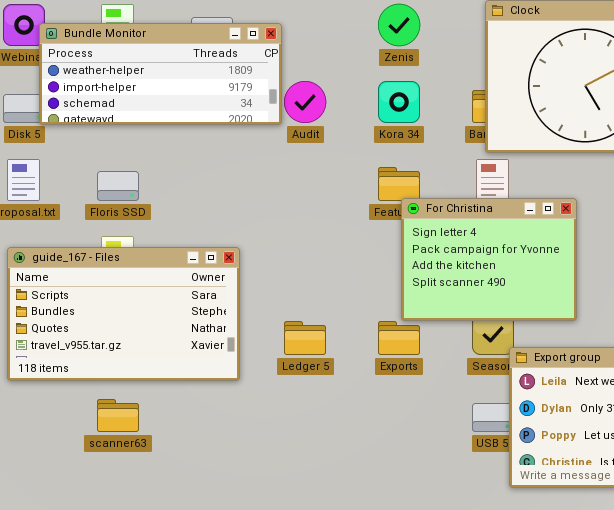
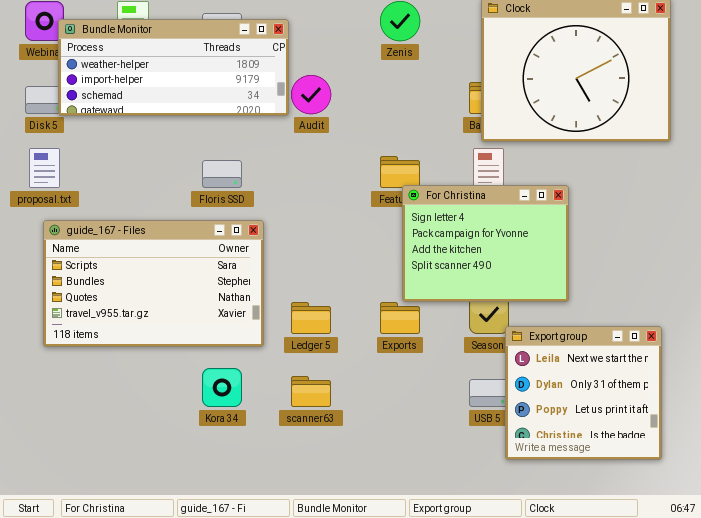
Kora 34: [378,81,420,123] -> [202,368,242,407], moved
Floris SSD: [97,171,139,201] -> [202,160,242,188], moved
guide_167 - Files: [7,247,240,381] -> [43,220,264,347], moved
scanner63: [97,399,139,432] -> [291,376,331,407], moved

